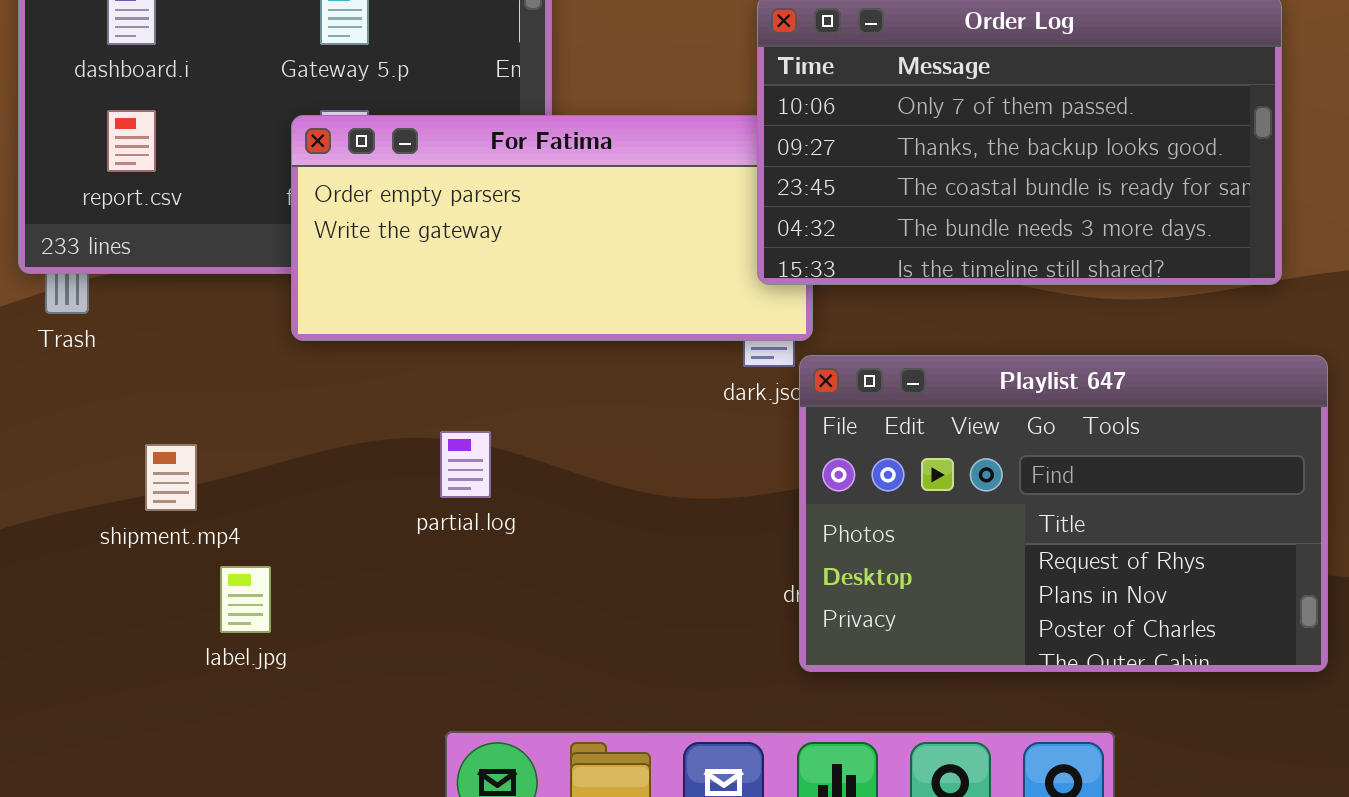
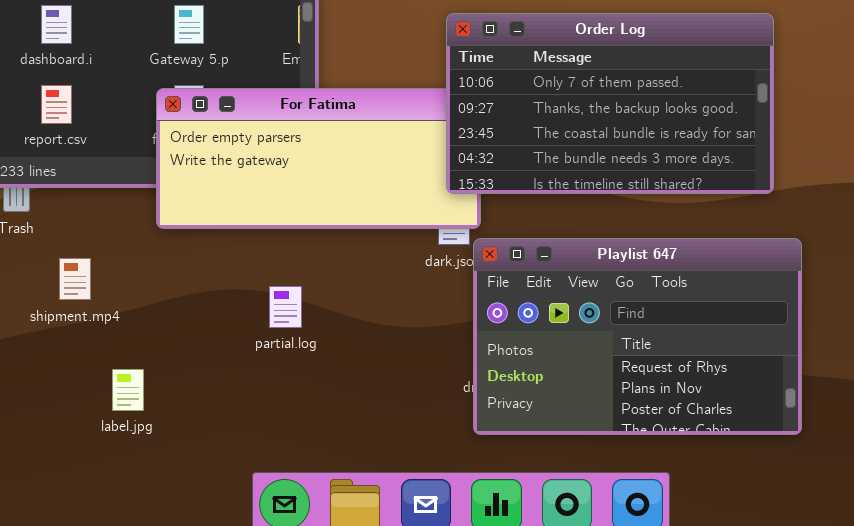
partial.log: [440,431,491,498] -> [269,286,302,328], moved
shipment.mp4: [145,444,197,511] -> [59,258,91,300], moved

